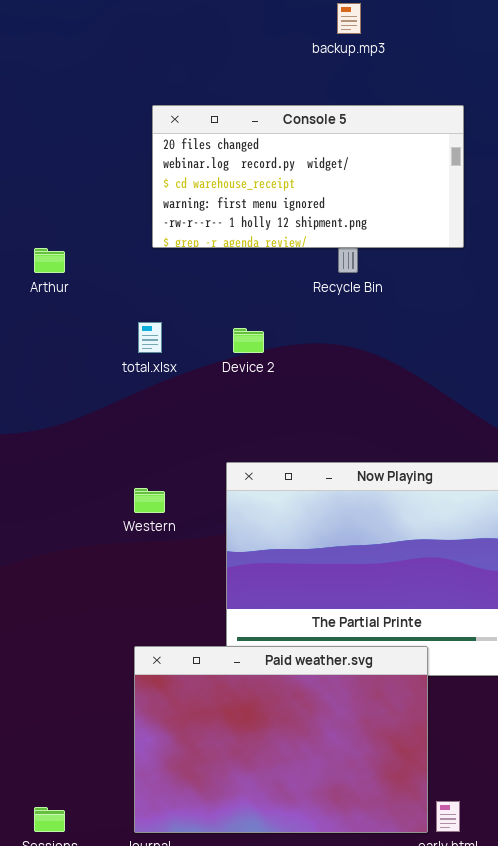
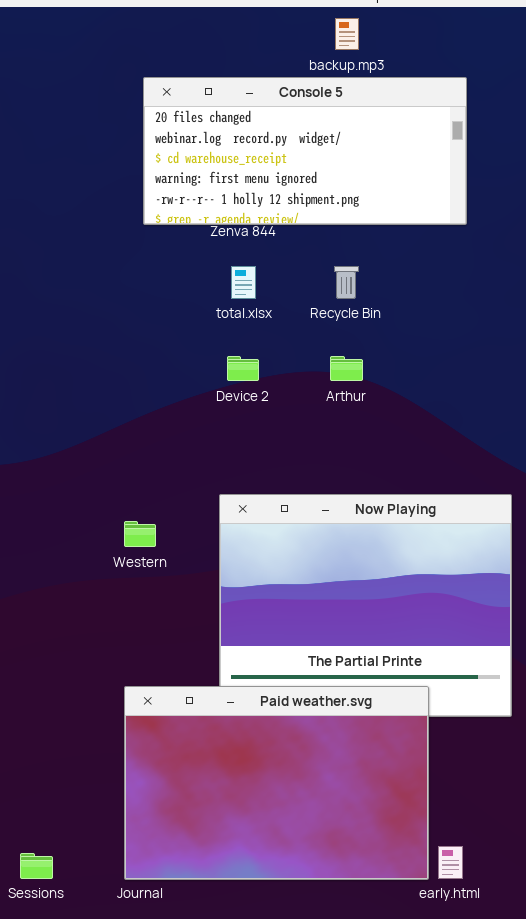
Console 5: [152,105,464,248] -> [143,77,467,225], moved
Arthur: [34,248,65,273] -> [330,356,363,381], moved
total.xlsx: [138,322,162,353] -> [231,266,256,299], moved

